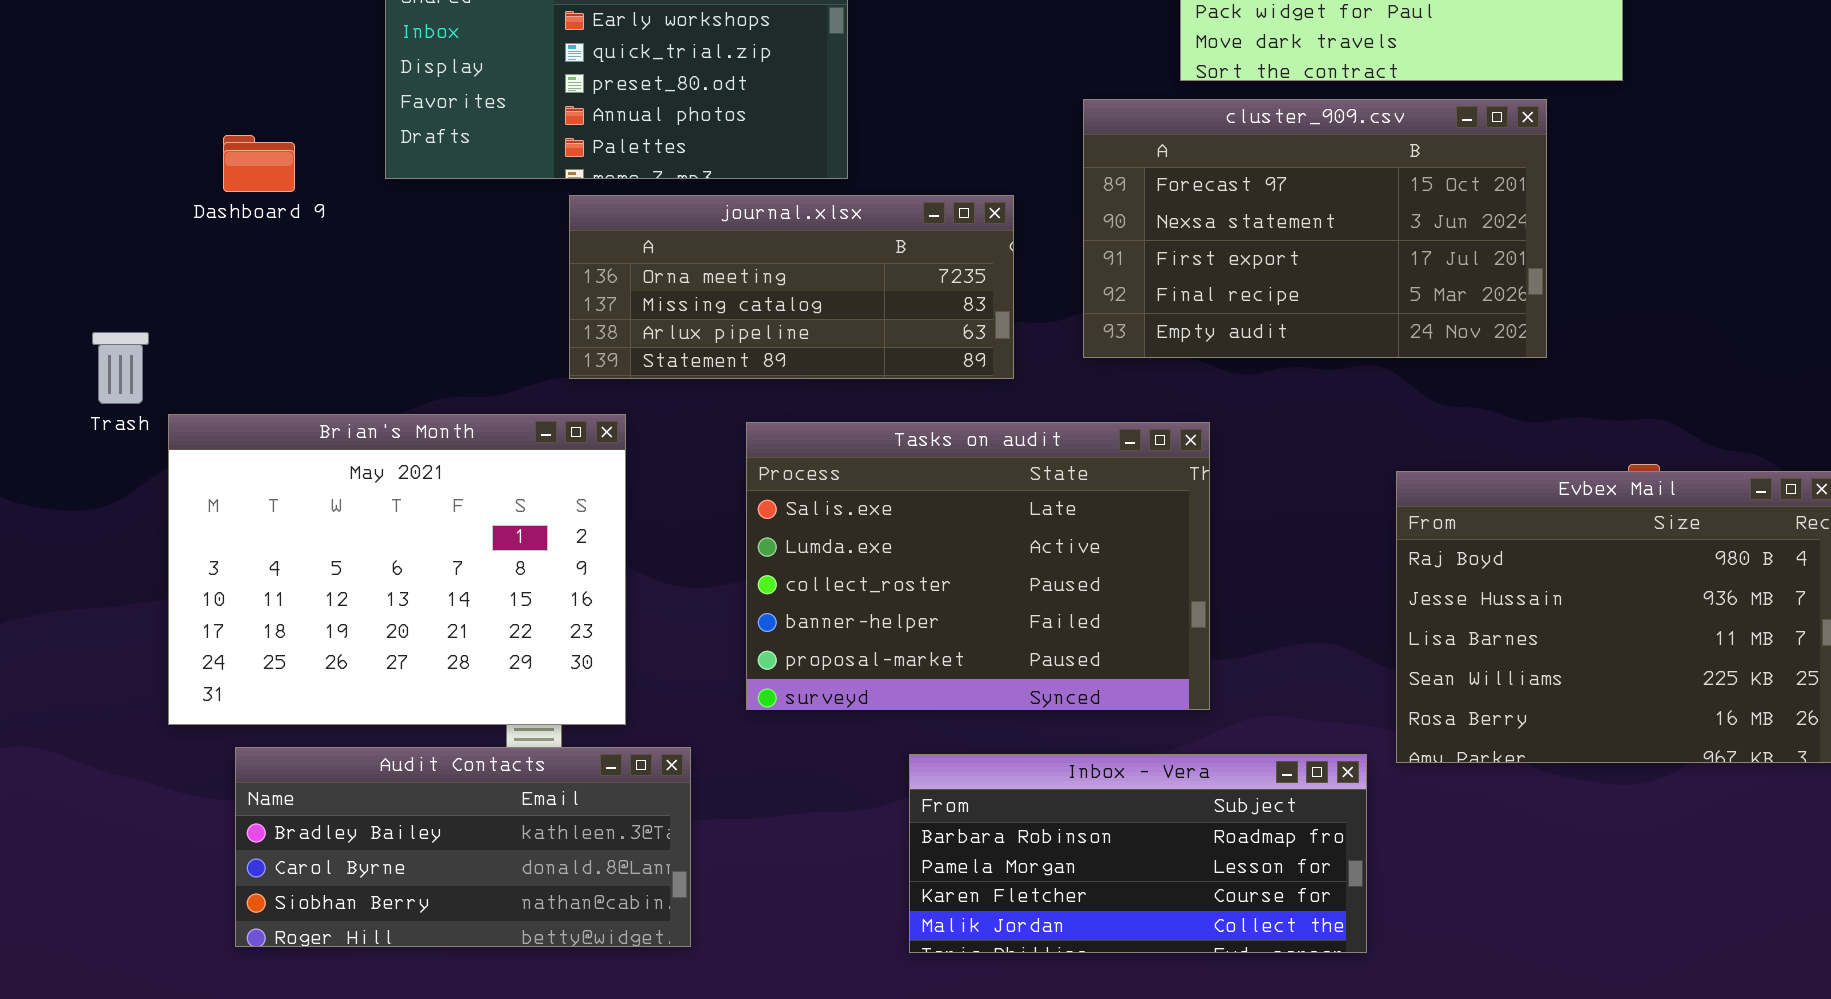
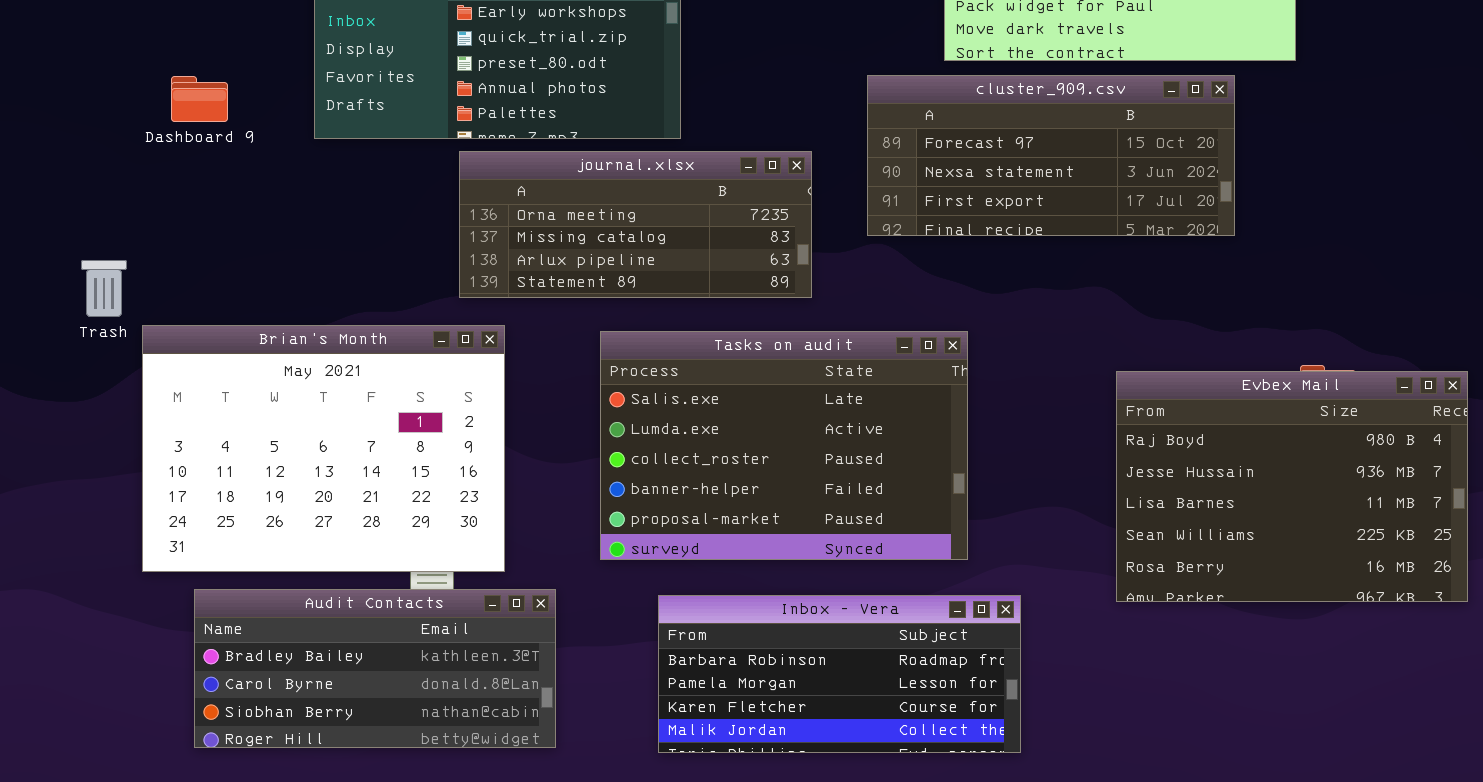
cluster_909.csv: [1083,99,1547,358] -> [867,75,1235,236], resized
Dashboard 9: [223,135,295,192] -> [171,76,228,122], moved
Inbox - Vera: [909,754,1367,953] -> [658,595,1021,753], moved

